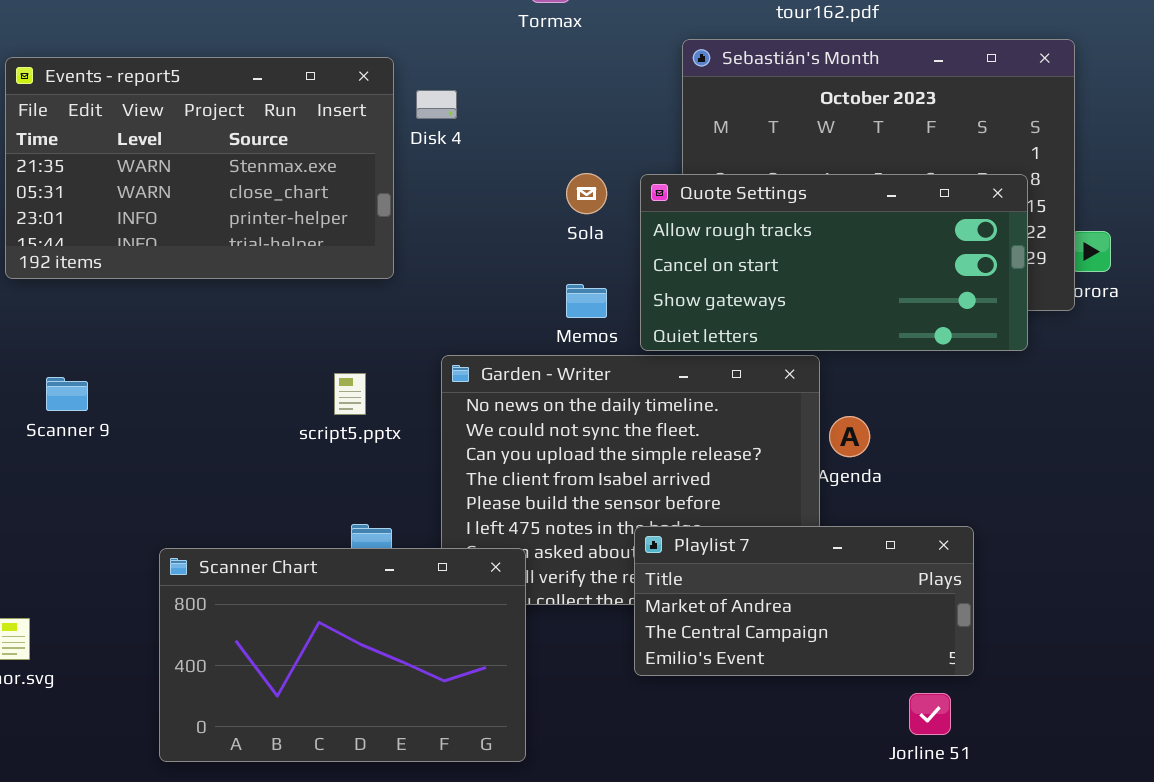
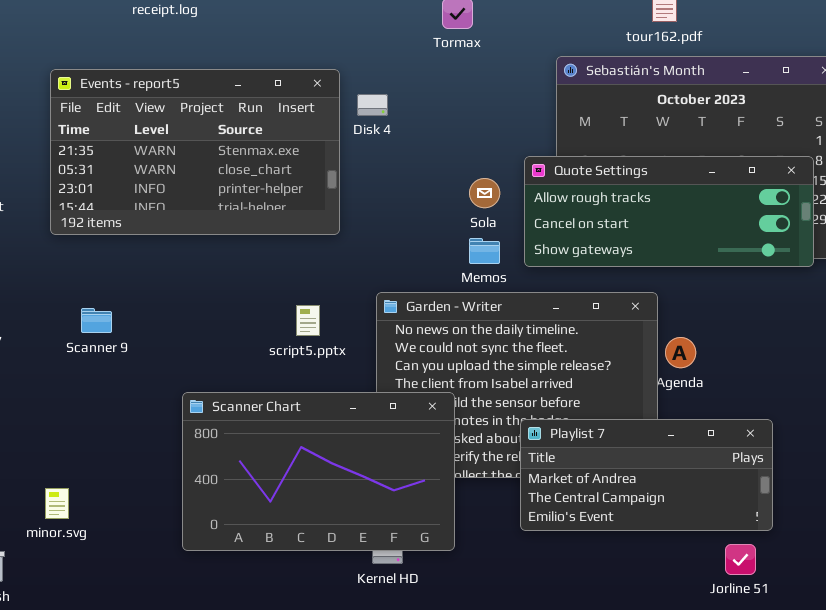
Sola: [566,173,607,214] -> [469,178,500,208], moved
Quote Settings: [640,174,1028,351] -> [524,156,814,267], resized
Scanner Chart: [159,548,526,762] -> [182,392,455,551], moved

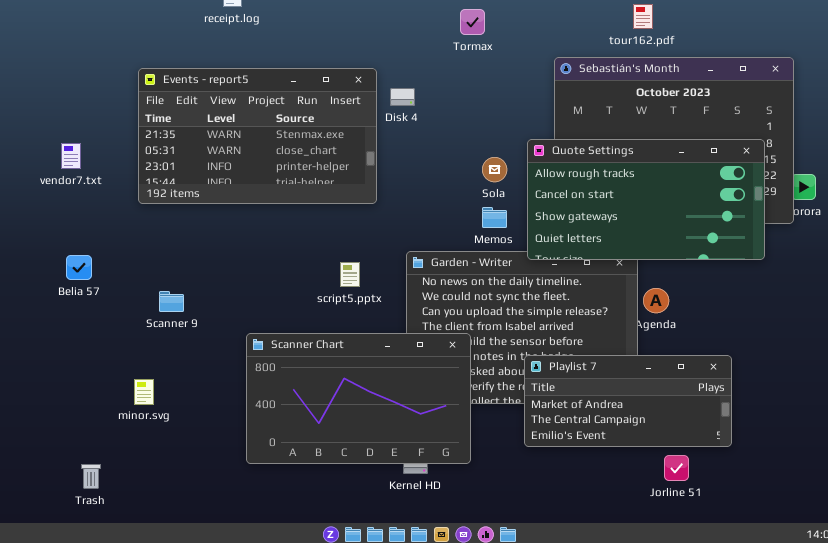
Quote Settings: [524,156,814,267] -> [527,139,765,260], resized
Scanner 9: [81,308,112,333] -> [159,291,184,312], moved
minor.svg: [45,488,69,519] -> [134,379,154,405], moved
Jorline 51: [725,544,756,575] -> [664,455,689,481], moved

